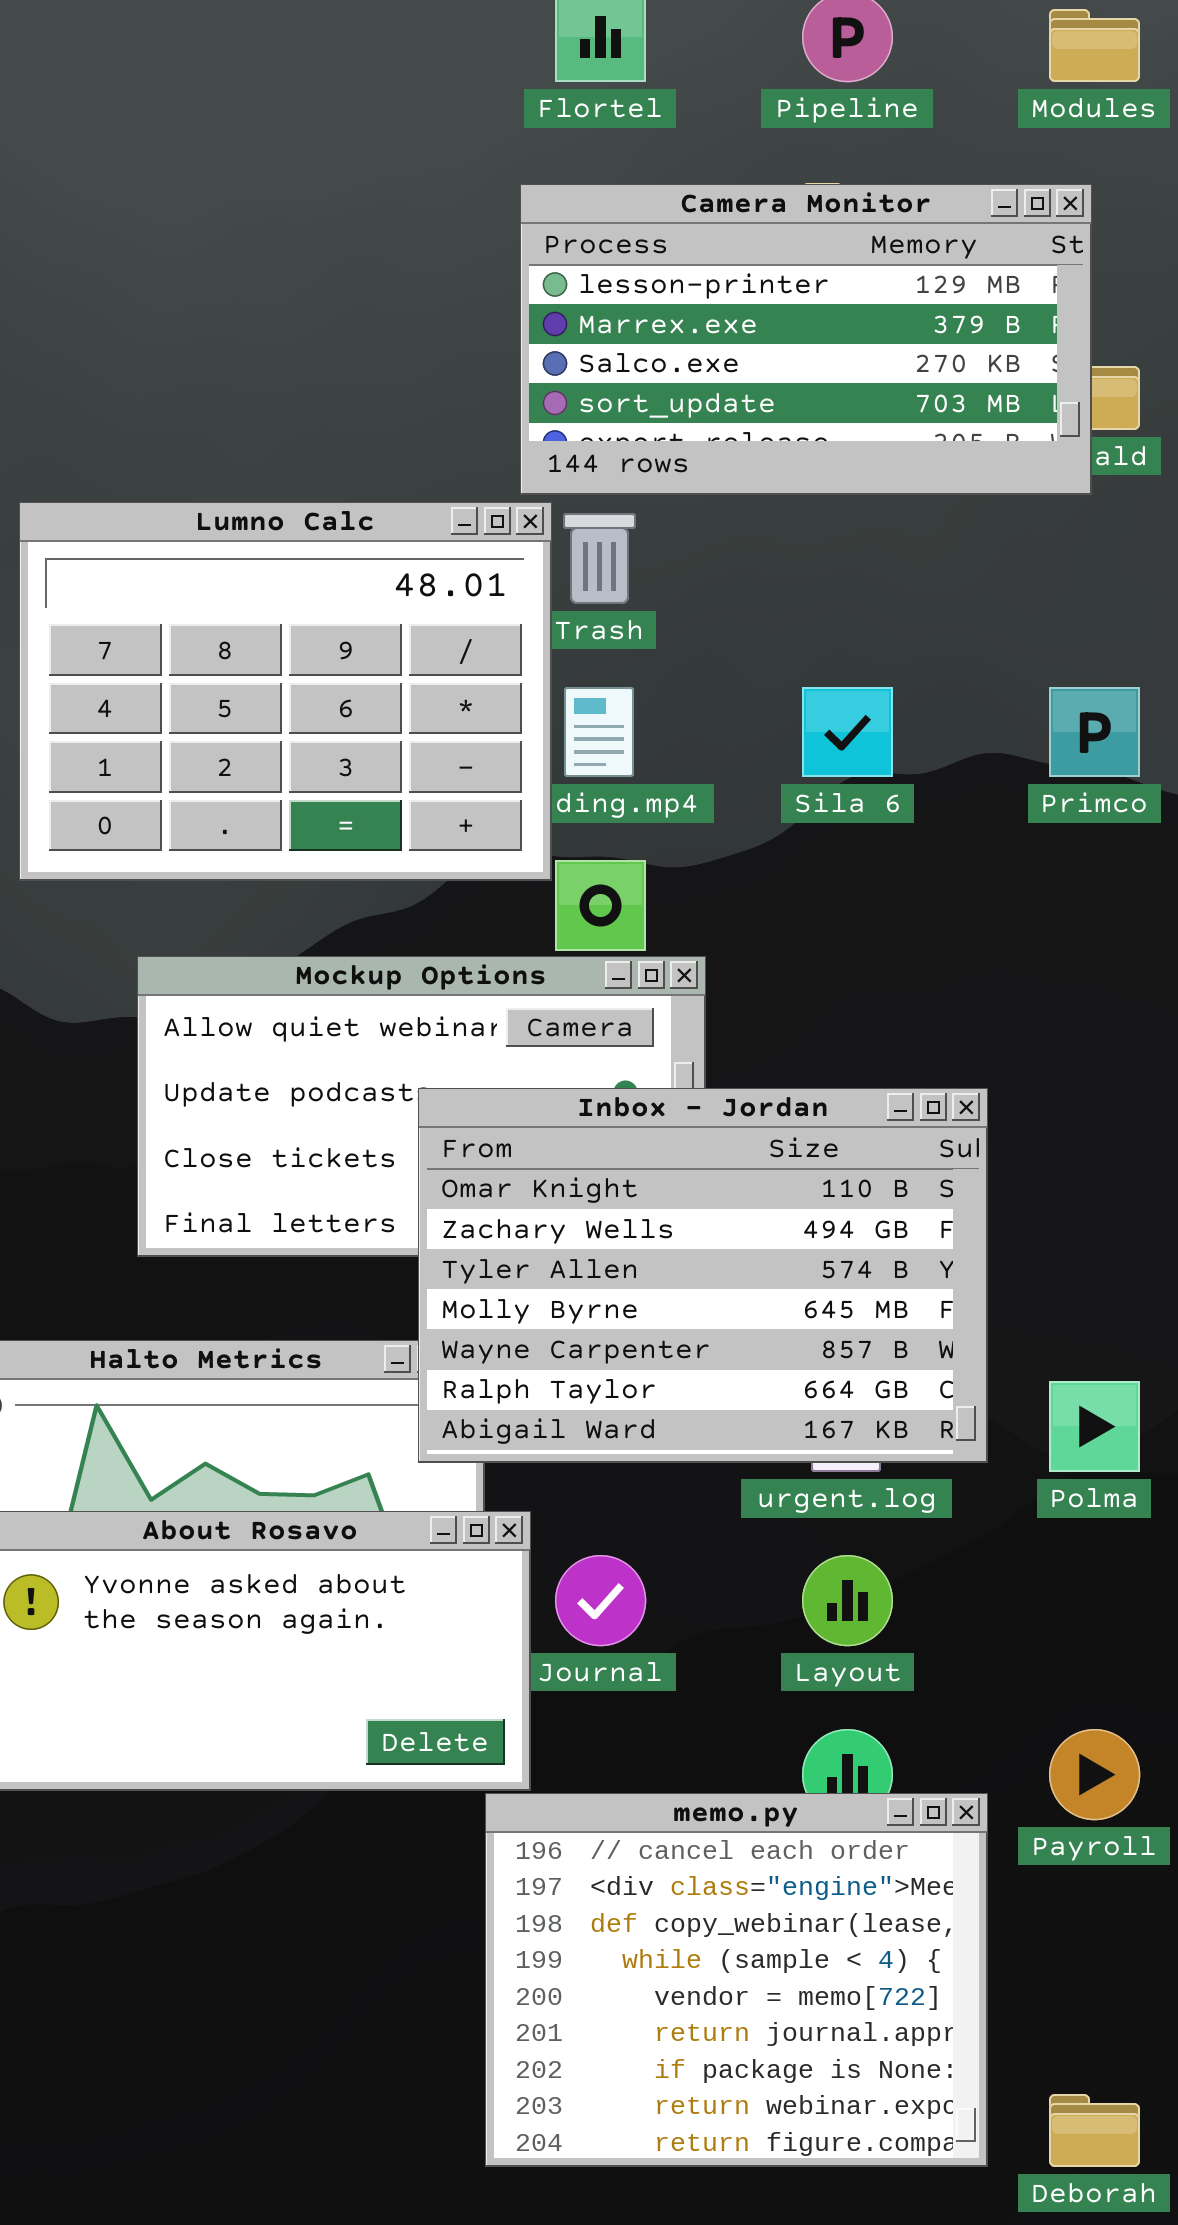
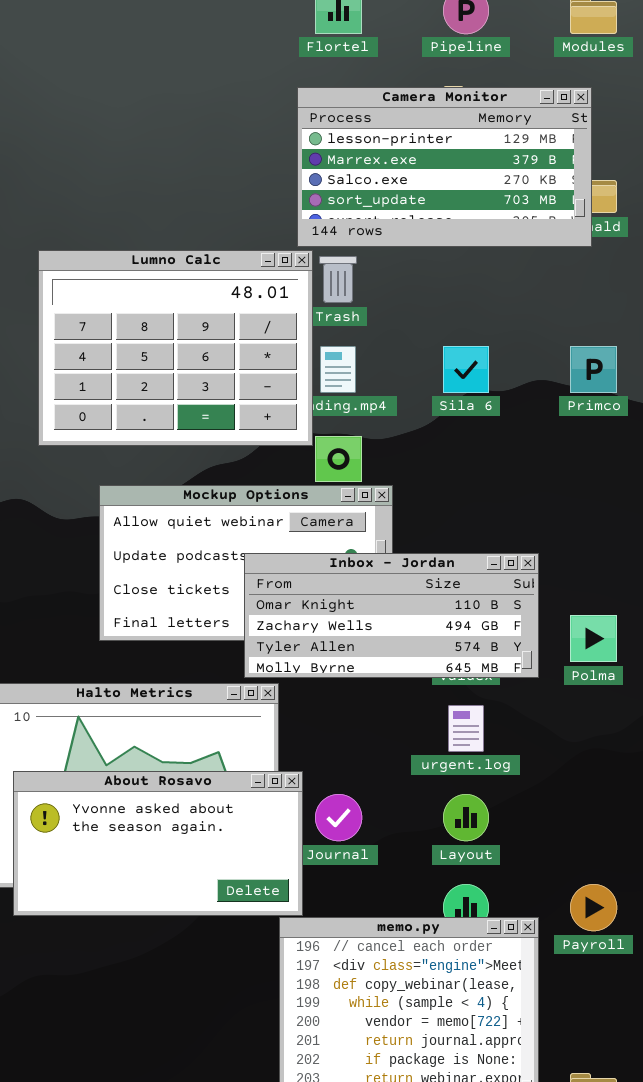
Inbox - Jordan: [418,1088,988,1463] -> [244,553,539,678], resized
Polma: [1049,1381,1140,1472] -> [570,615,617,662], moved

